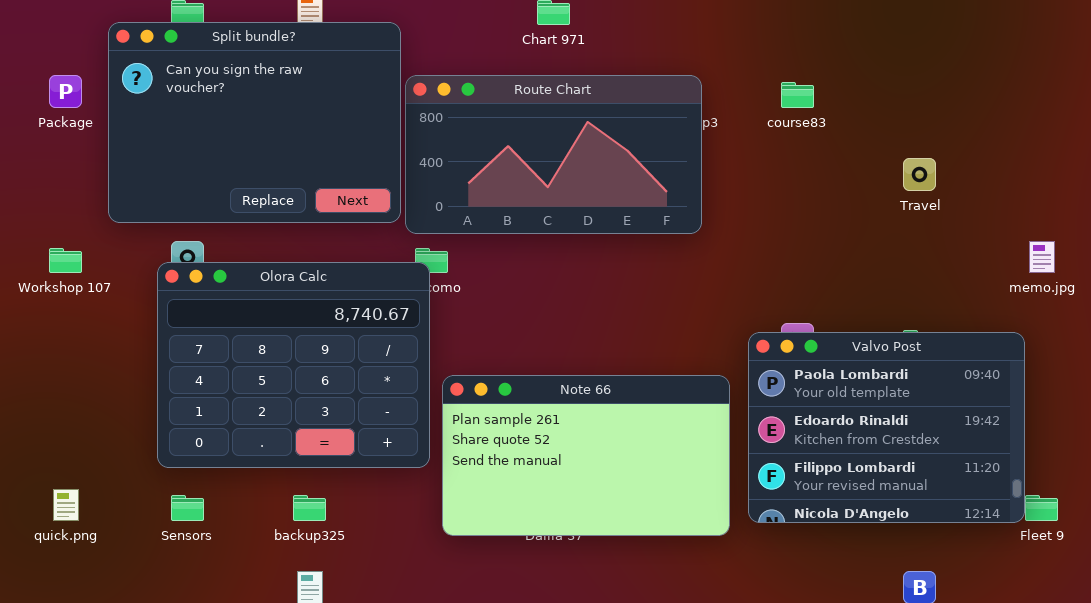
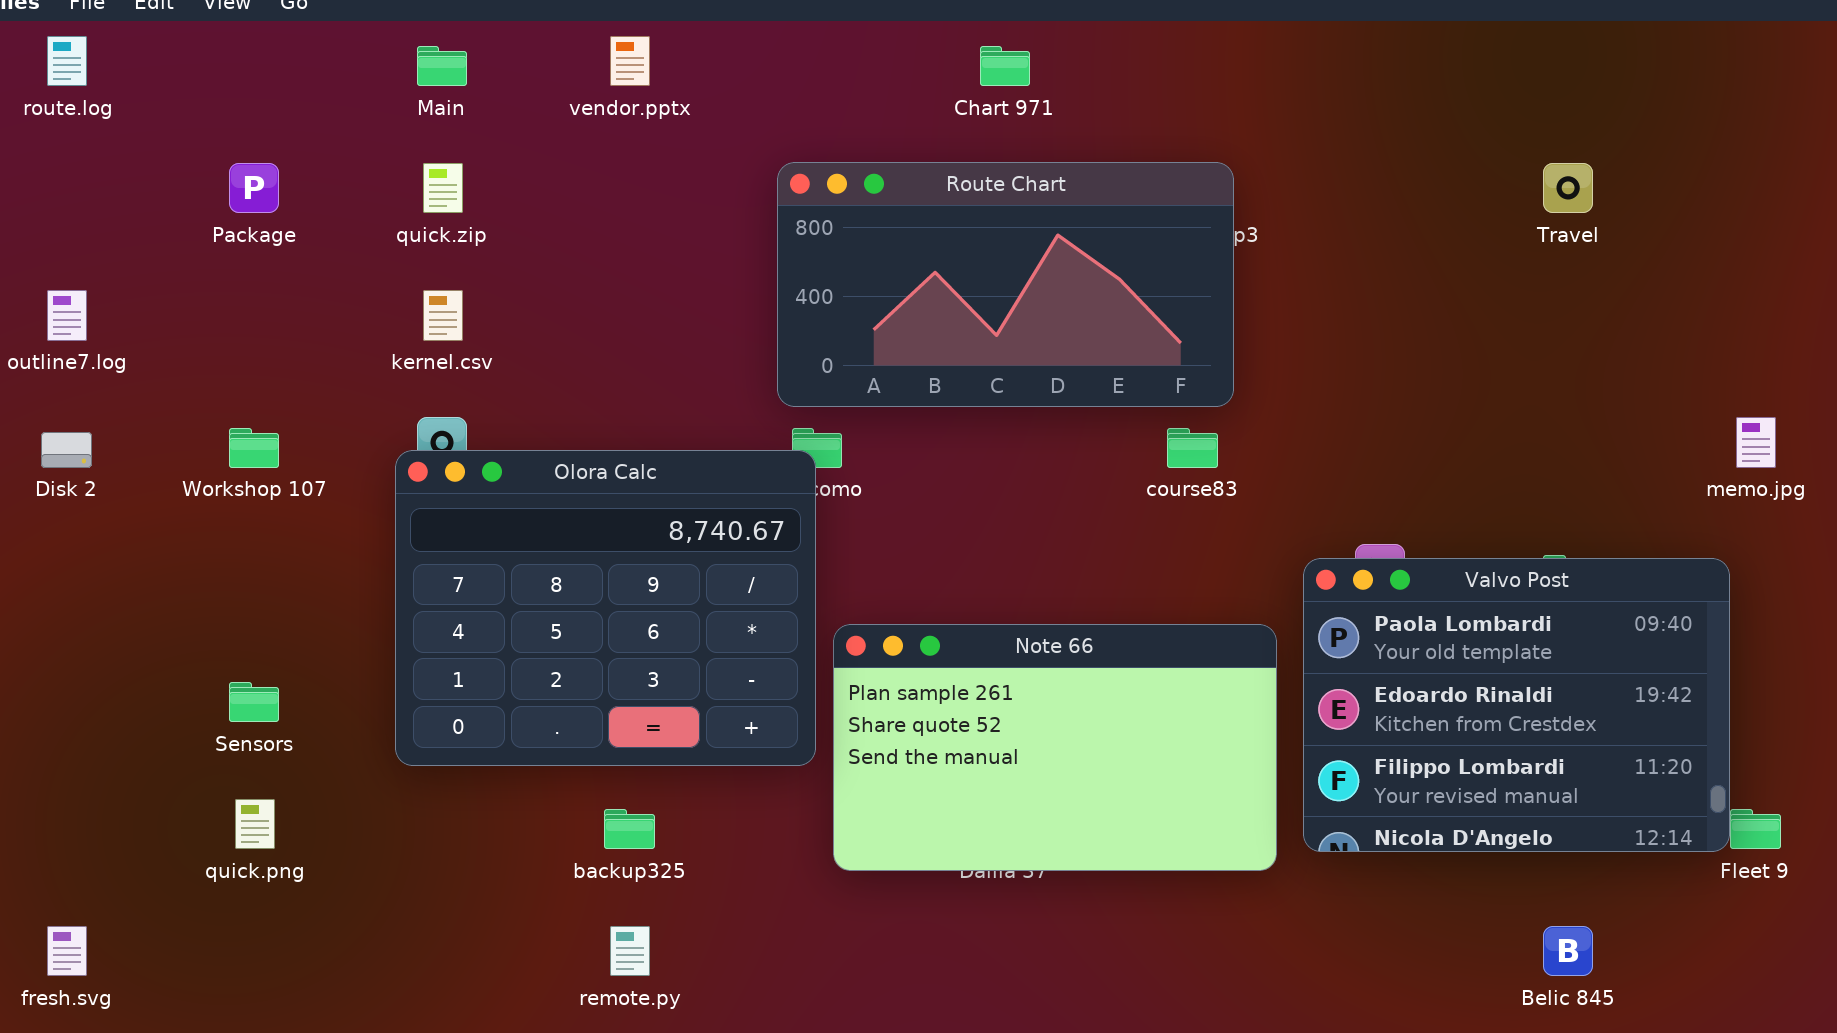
Split bundle?: [108,22,401,223] -> none, closed
course83: [781,82,814,108] -> [1167,428,1218,468], moved
Travel: [903,158,936,191] -> [1543,163,1593,213], moved
Sensors: [171,495,204,521] -> [229,682,279,722], moved

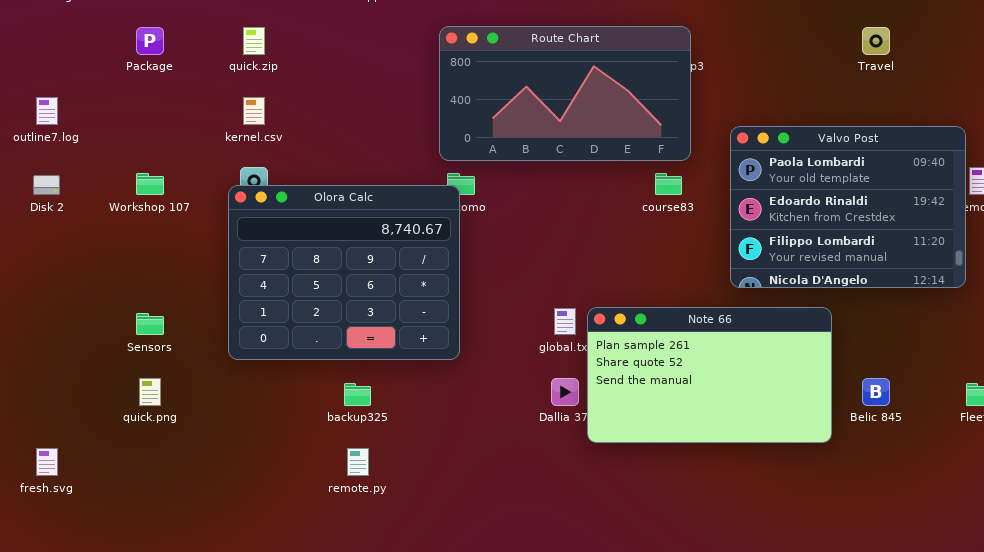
Valvo Post: [1303,558,1730,852] -> [730,126,966,288], moved
Note 66: [833,624,1277,871] -> [587,307,832,443], moved
Belic 845: [1543,926,1593,976] -> [862,378,890,406], moved

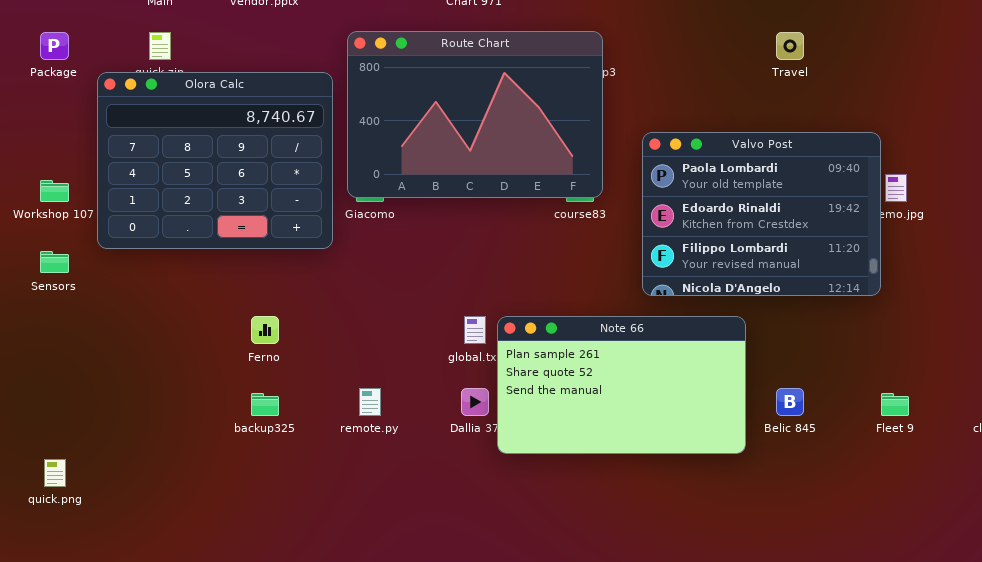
Route Chart: [439,26,691,161] -> [347,31,603,198], resized
Olora Calc: [228,185,460,360] -> [97,72,333,249], moved
Sensors: [136,313,164,335] -> [40,251,69,273], moved
quick.png: [139,378,161,406] -> [44,459,66,487], moved
remote.py: [347,448,369,476] -> [359,388,381,416], moved

